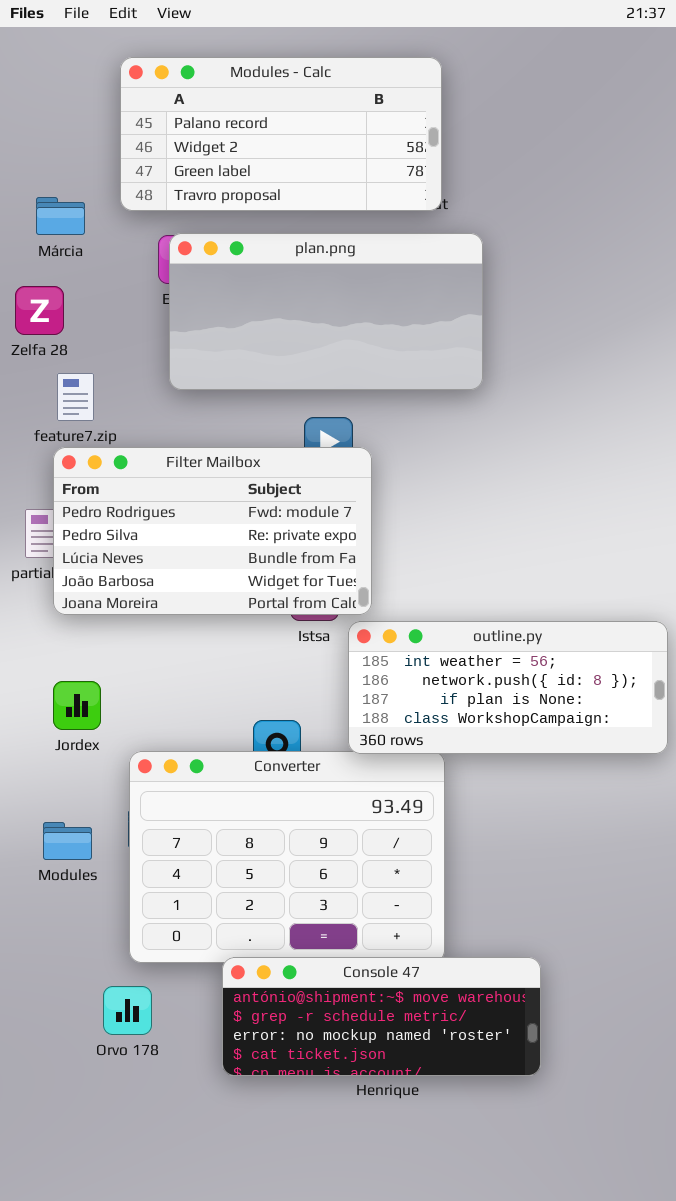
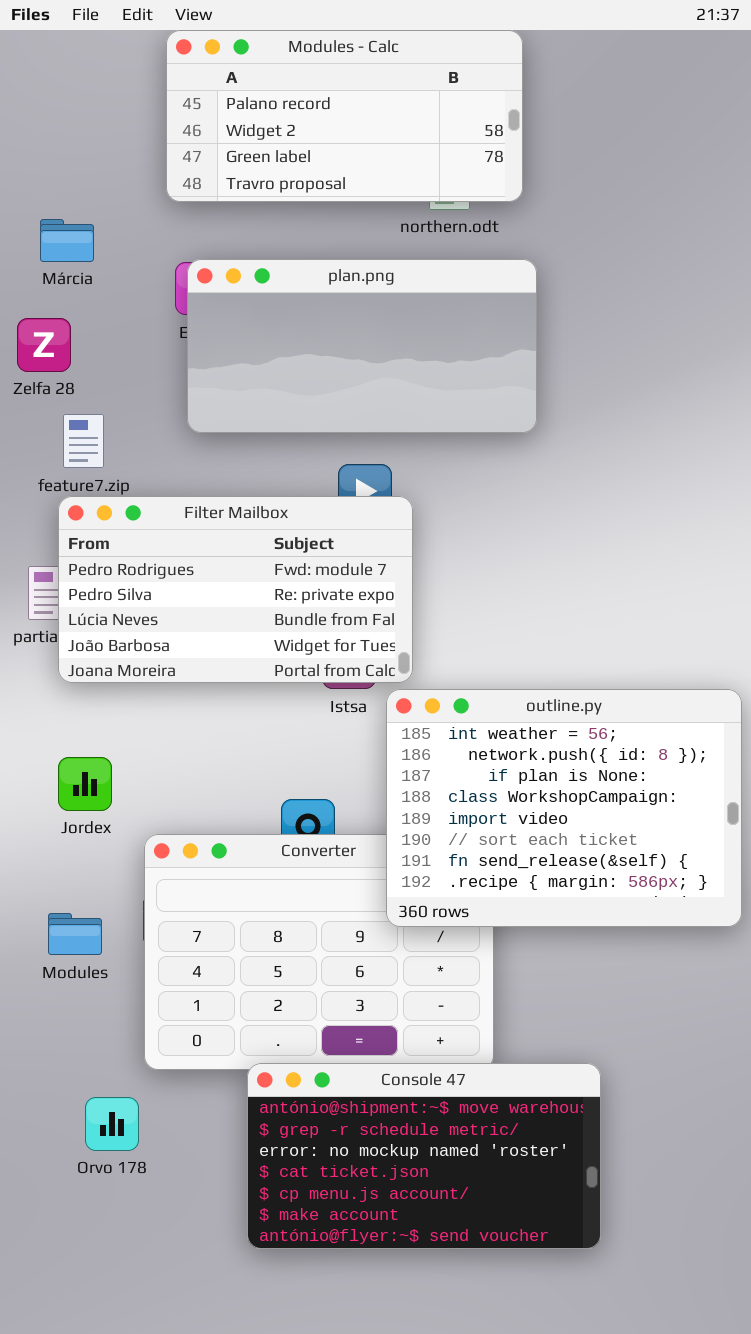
Modules - Calc: [120,57,442,211] -> [166,30,523,202], moved
outline.py: [348,621,668,754] -> [386,689,742,927], resized
Console 47: [222,957,541,1076] -> [247,1063,601,1249], resized
Orvo 178: [103,986,152,1035] -> [85,1097,139,1151], moved

